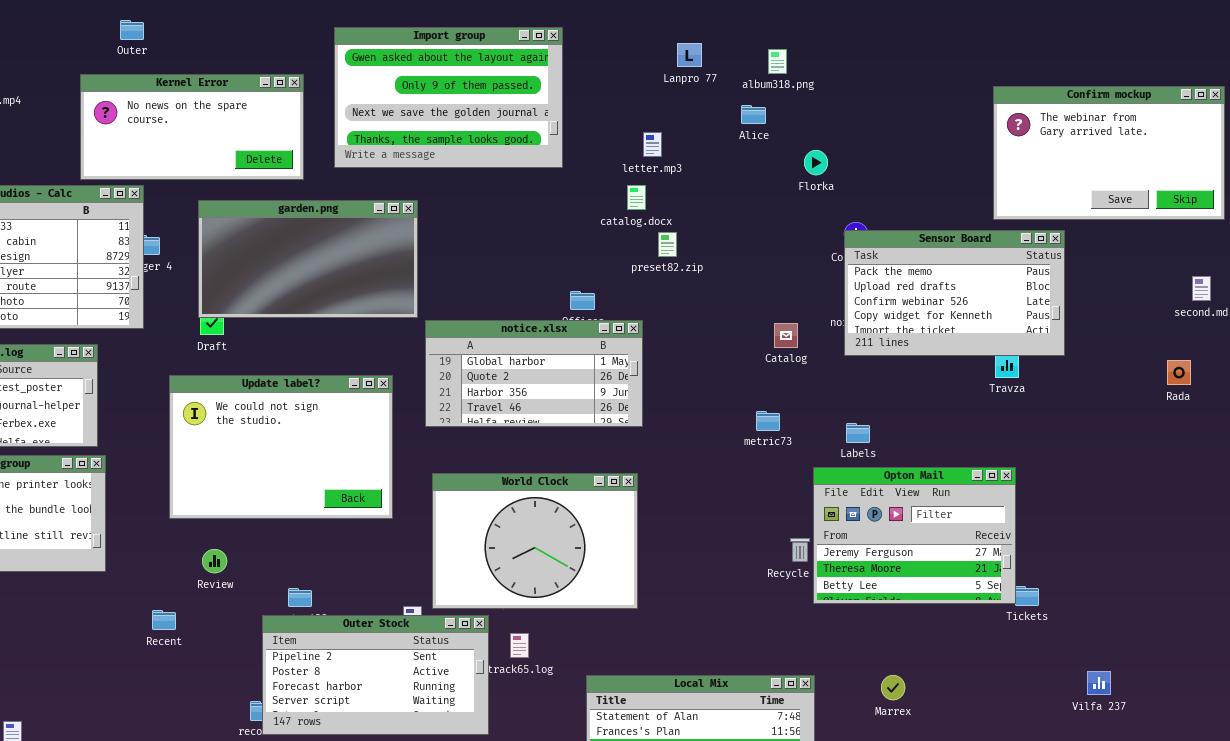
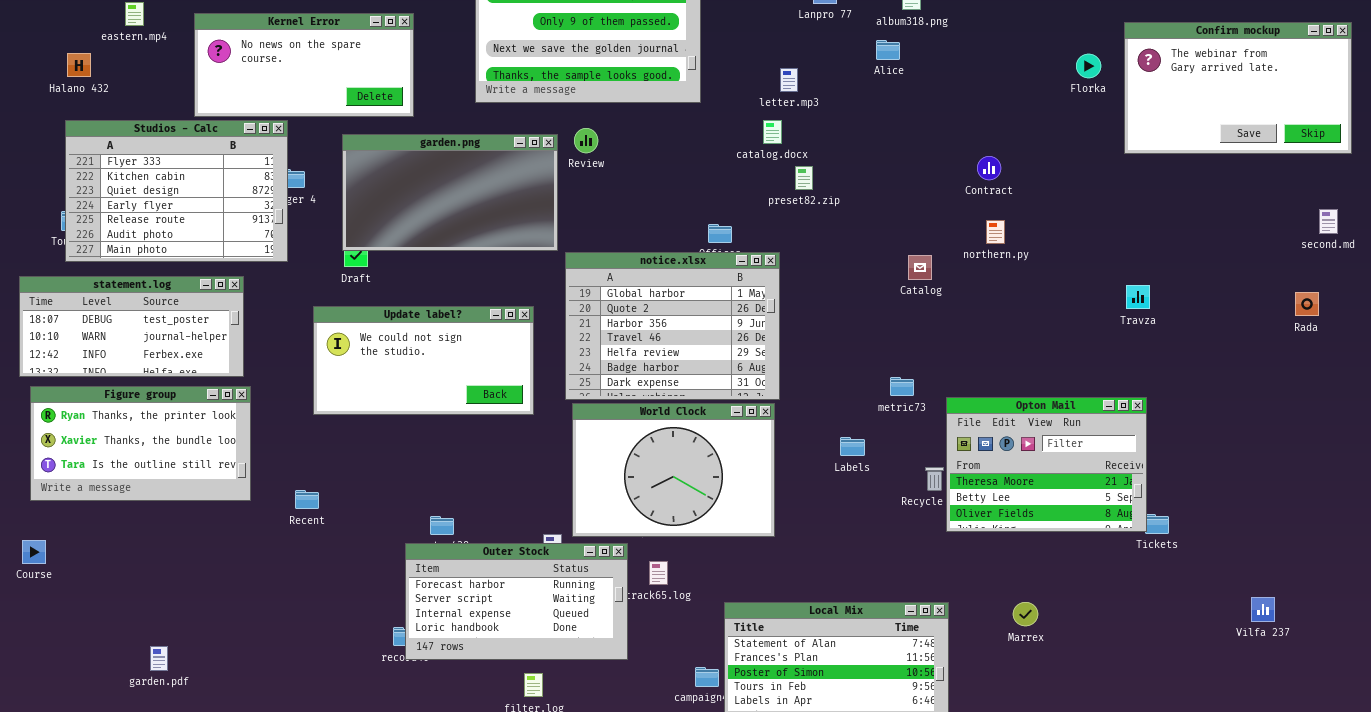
Kernel Error: [80,74,304,180] -> [194,13,414,117], moved
Florka: [804,150,828,175] -> [1076,54,1101,78], moved
Sensor Board: [844,230,1065,356] -> none, closed
notice.xlsx: [425,320,643,427] -> [565,252,780,400], resized
Update label?: [169,375,393,519] -> [313,306,534,415], resized
metric73: [756,411,780,431] -> [890,377,914,396], moved
Labels: [846,423,870,443] -> [840,437,865,456], moved
Opton Mail: [813,467,1016,604] -> [946,397,1147,532], scrolled down 1 row
Review: [202,549,227,573] -> [574,128,598,153], moved
Recent: [152,610,176,630] -> [295,490,319,509], moved
Outer Stock: [262,615,489,735] -> [405,543,628,660], scrolled down 2 rows
Vilfa 237: [1087,671,1111,695] -> [1251,597,1275,622], moved

